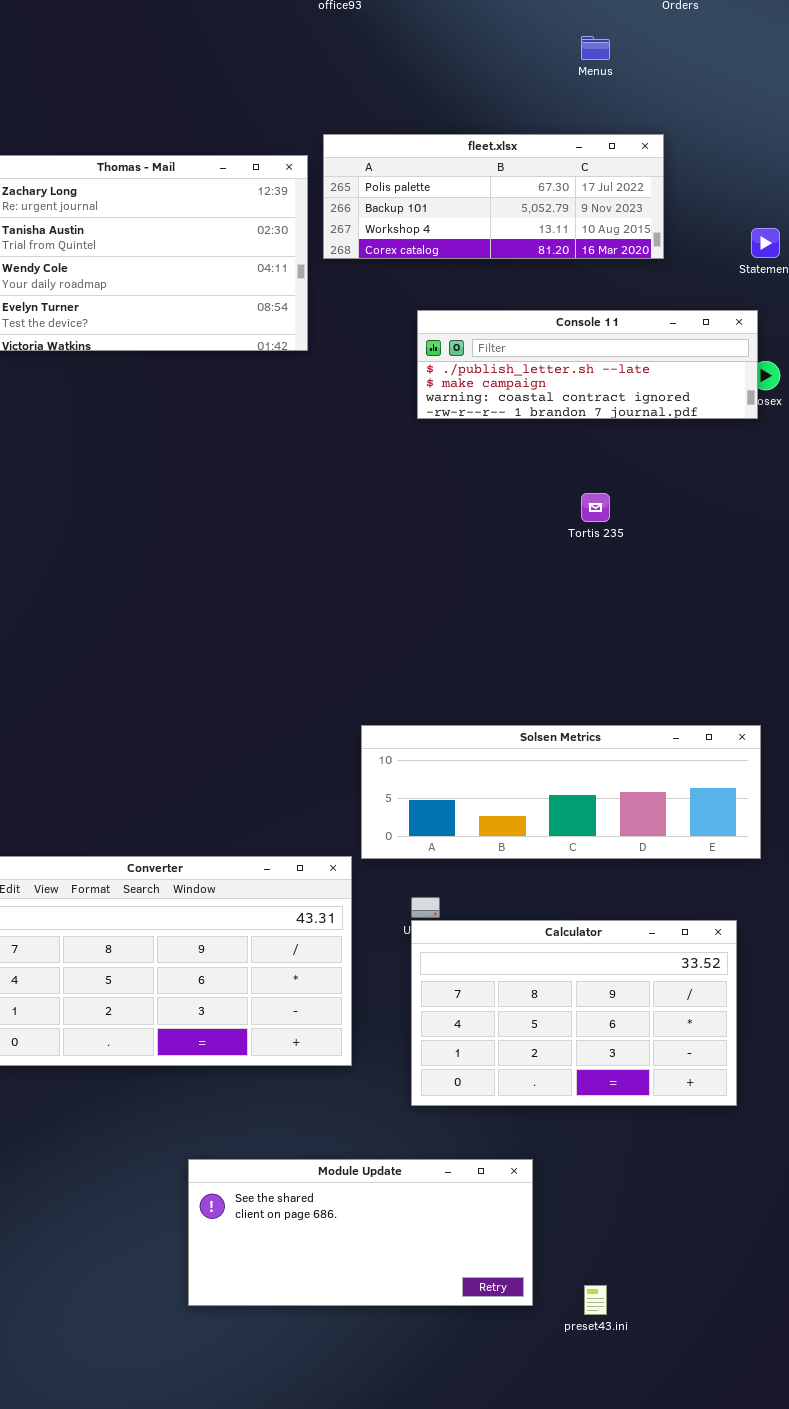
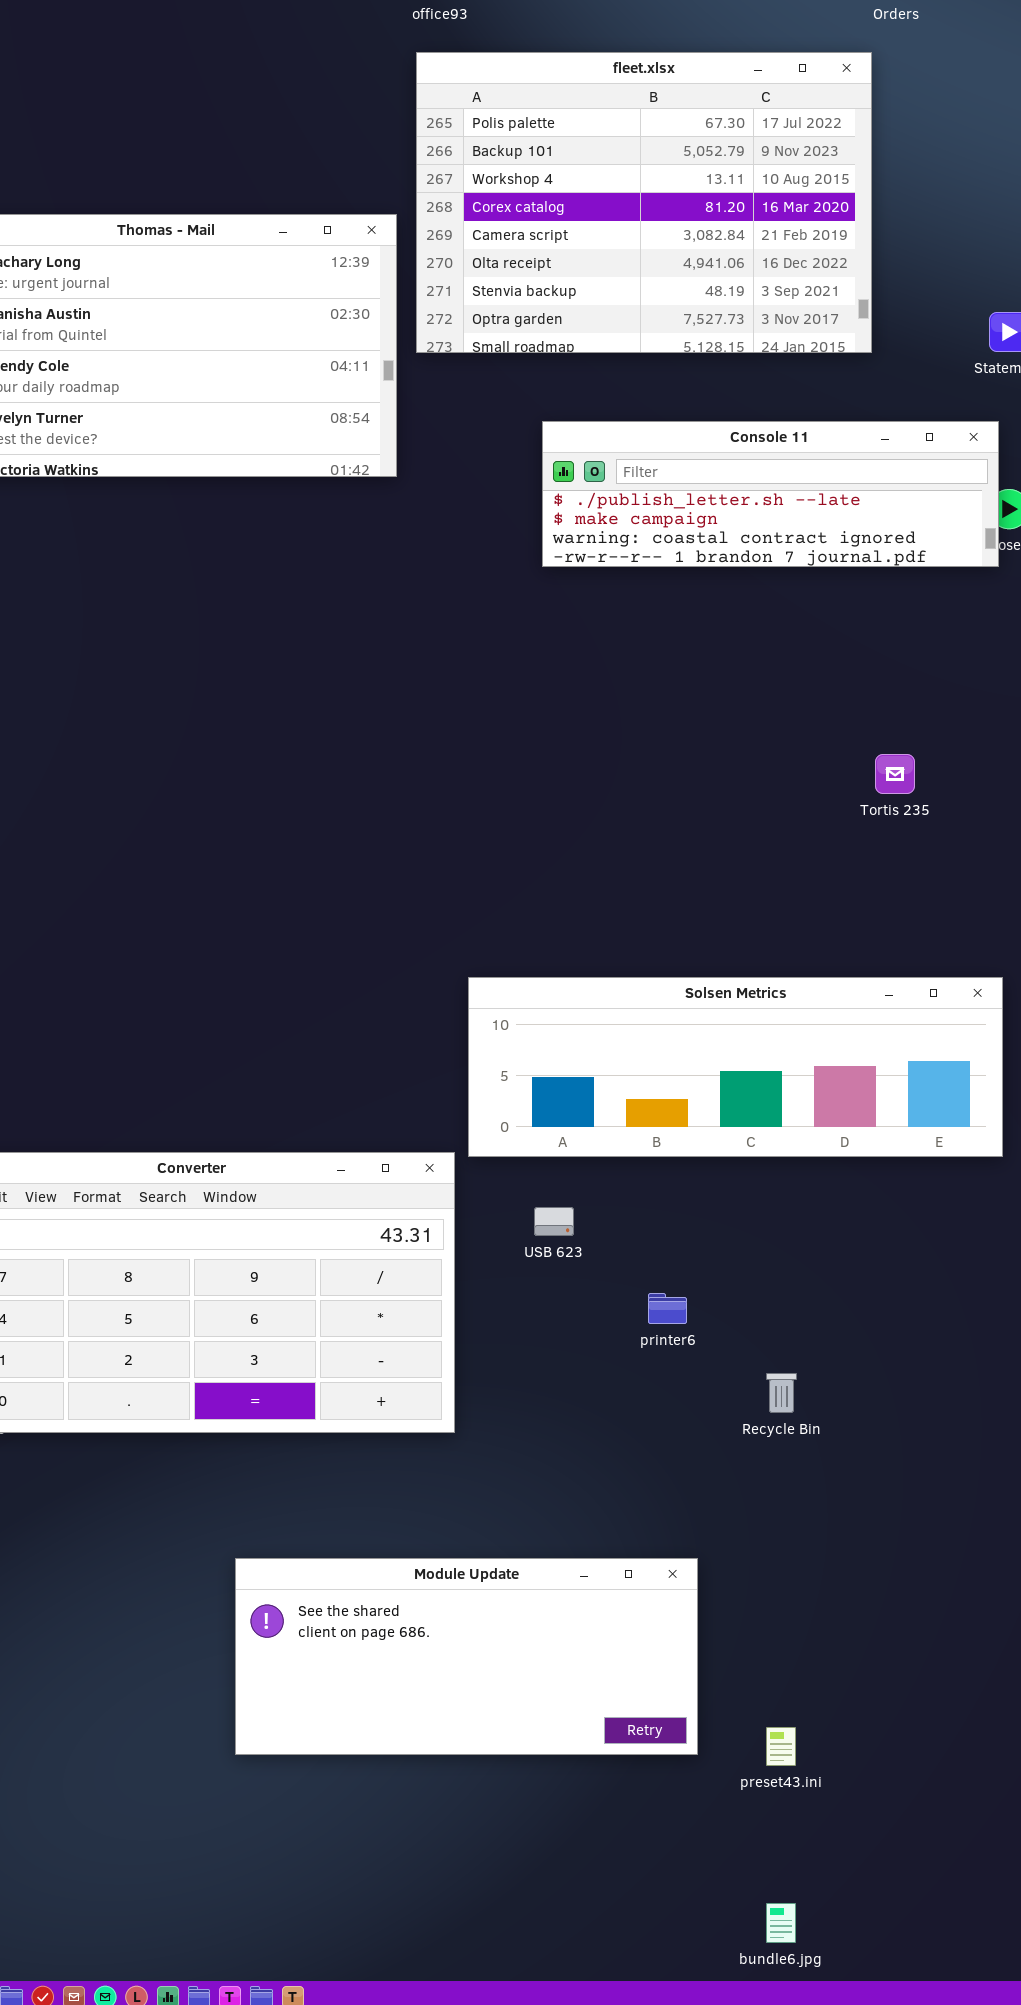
fleet.xlsx: [323,134,664,259] -> [416,52,872,353], resized
Tortis 235: [581,493,610,522] -> [875,754,915,794], moved
Calculator: [411,920,737,1106] -> none, closed

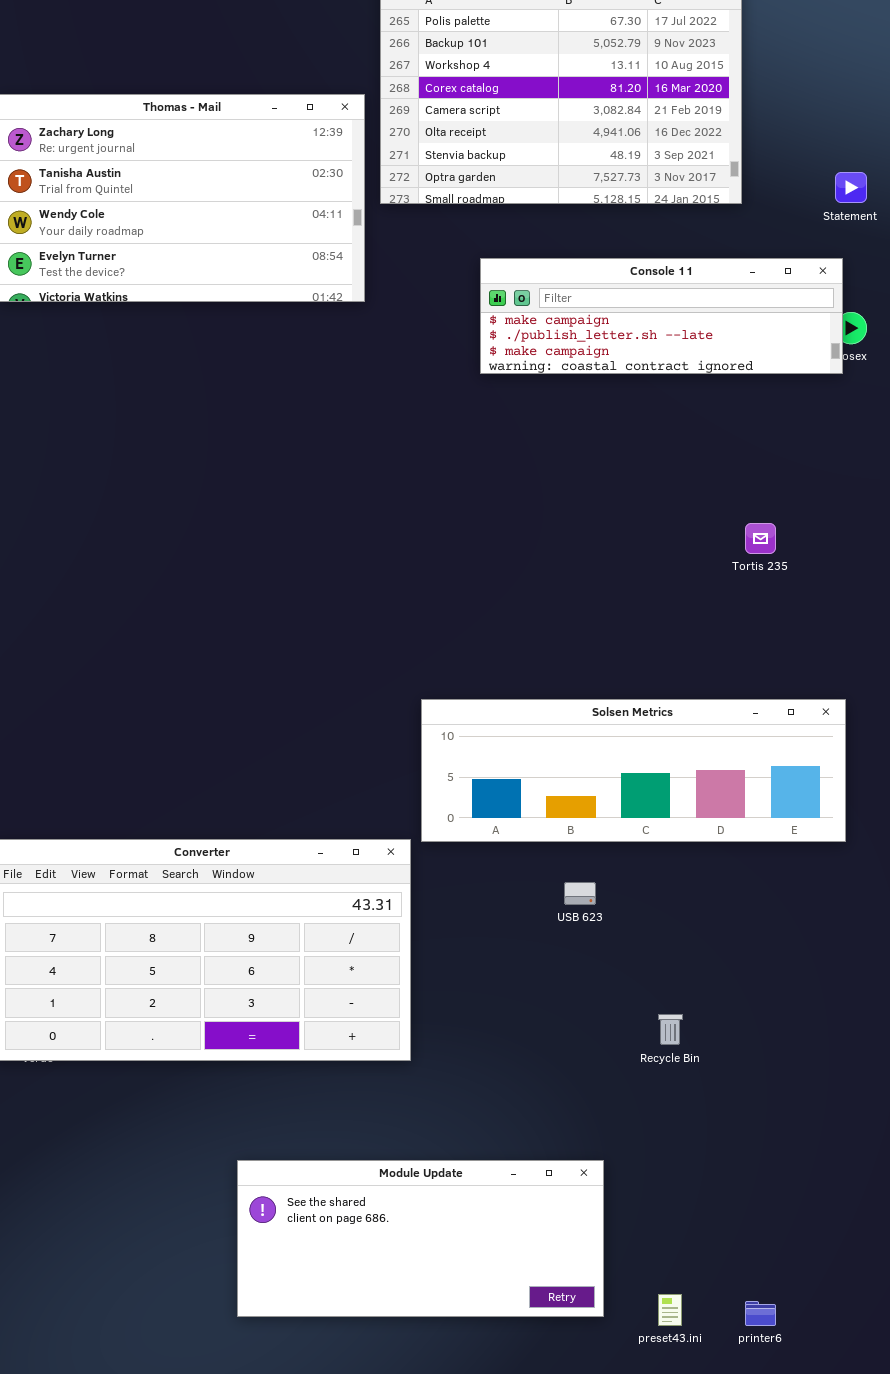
Console 11: [542,421,999,567] -> [480,258,843,374], scrolled up 1 row
USB 623: [534,1207,574,1236] -> [564,882,596,905], moved
printer6: [648,1293,687,1324] -> [745,1301,776,1326], moved

